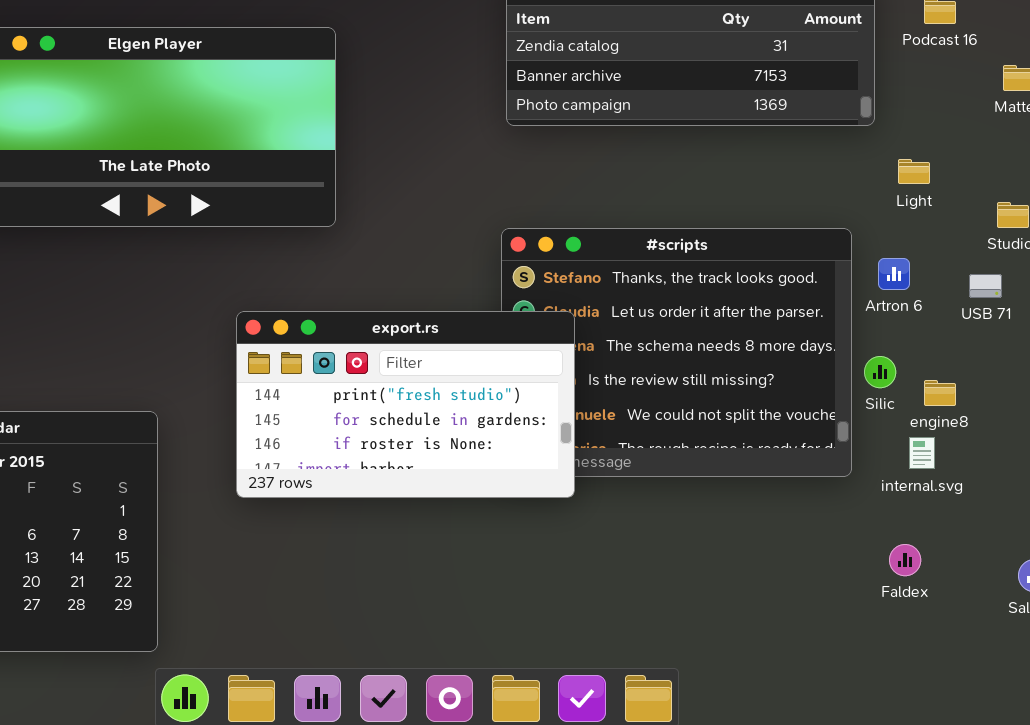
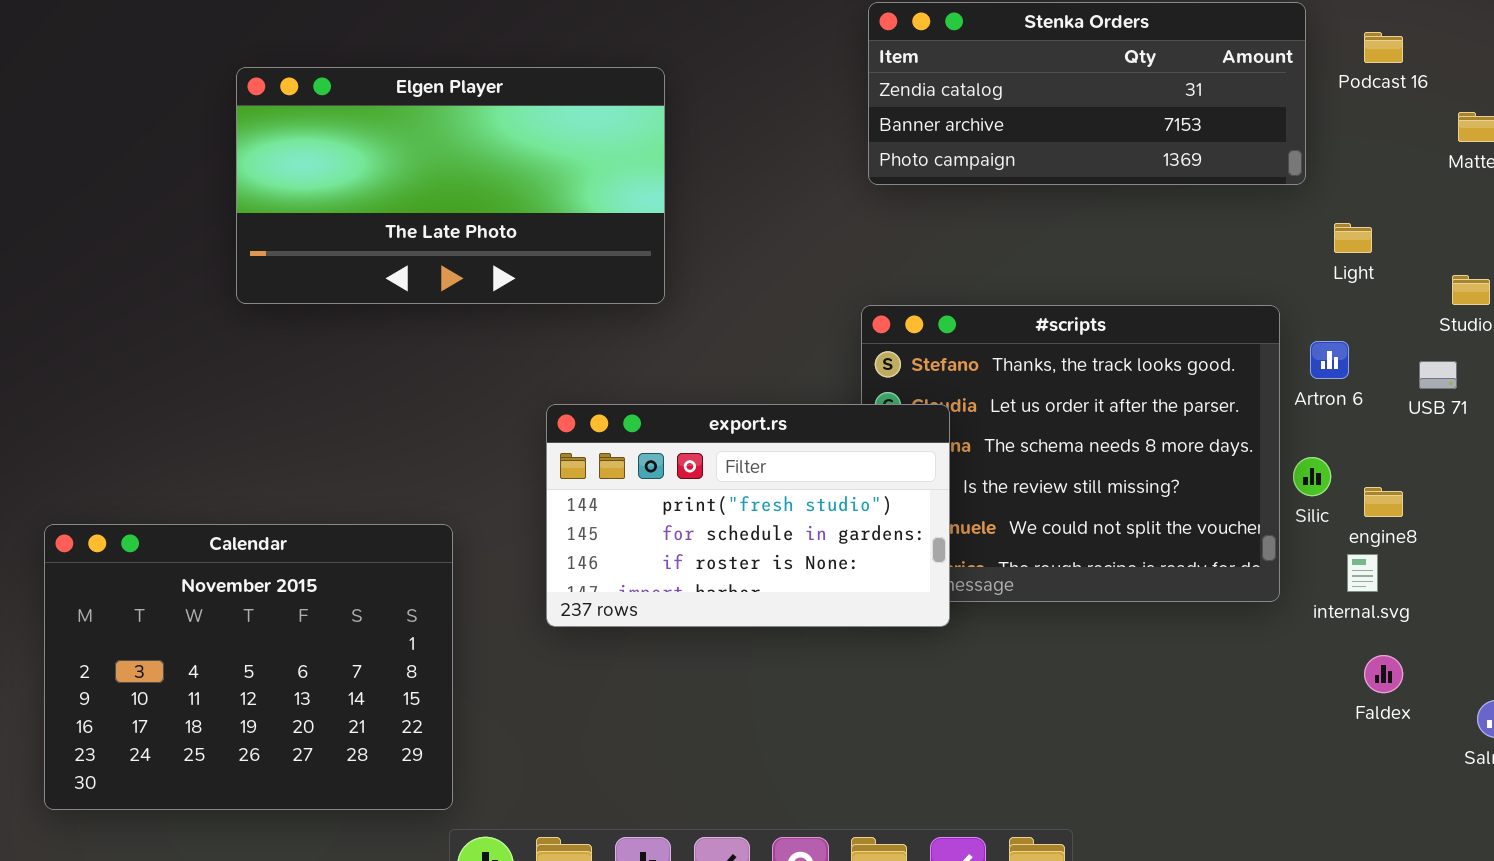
Faldex: [889,544,921,576] -> [1364,655,1403,693], moved

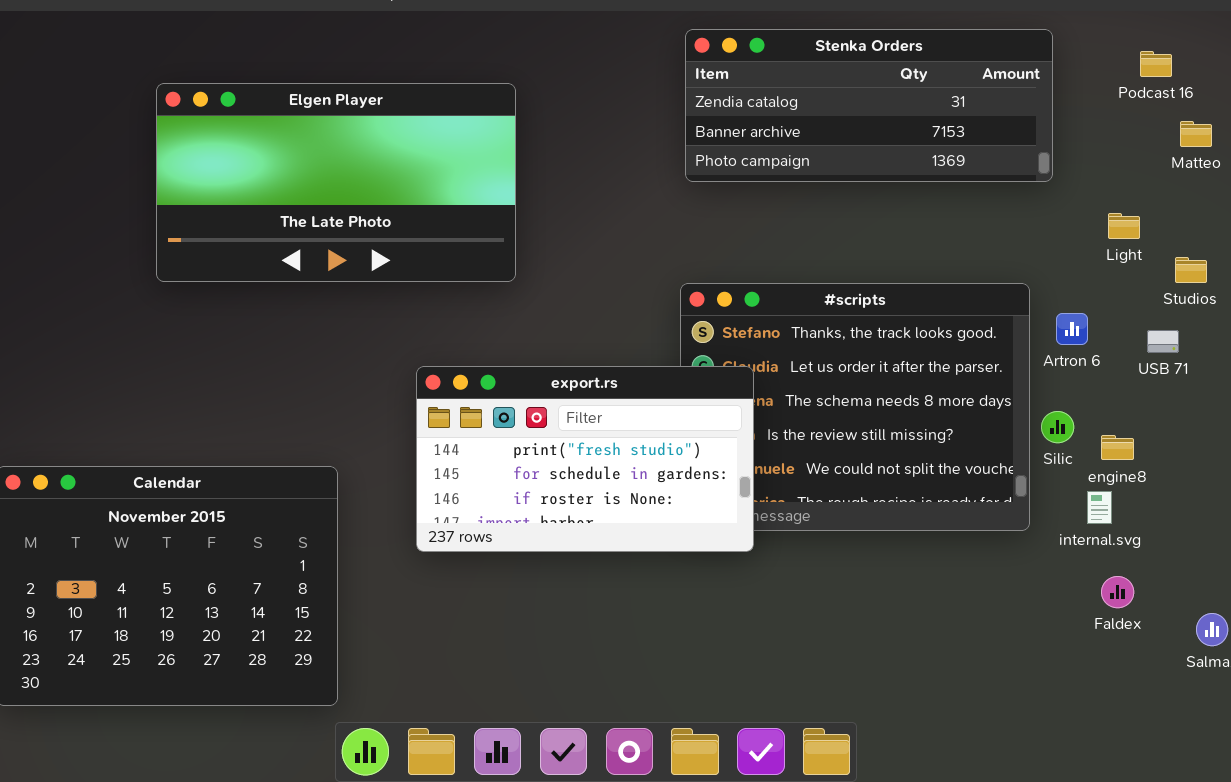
Podcast 16: [1364,32,1403,63] -> [1140,51,1172,77], moved
Light: [1334,223,1372,253] -> [1108,213,1140,239], moved

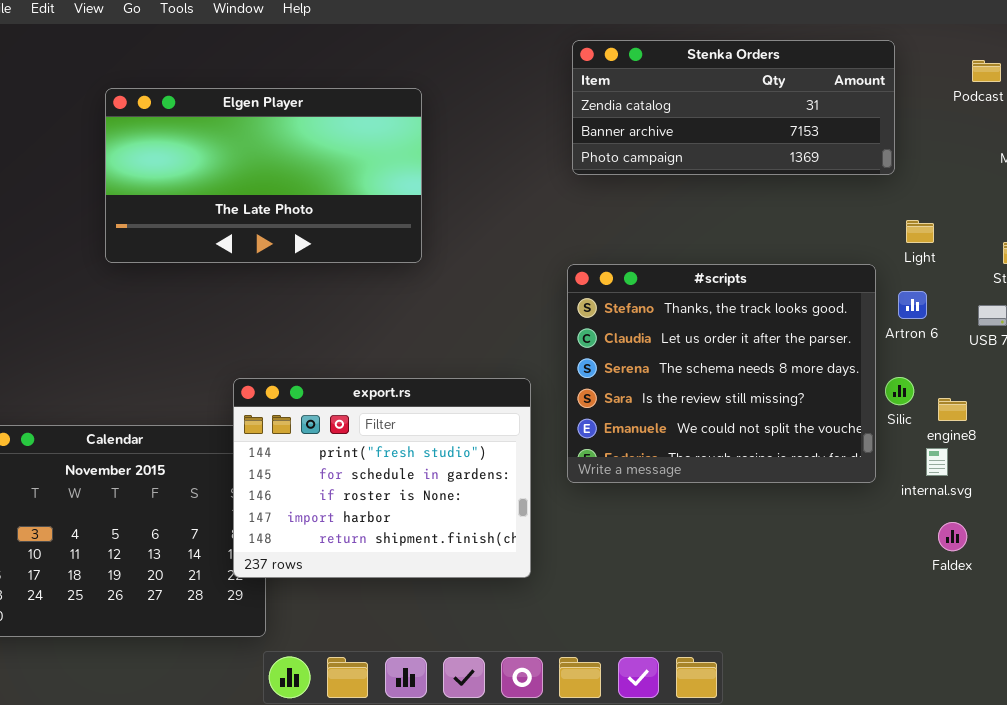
Light: [1108,213,1140,239] -> [906,220,934,243], moved
export.rs: [416,366,754,552] -> [233,378,531,578], moved, resized

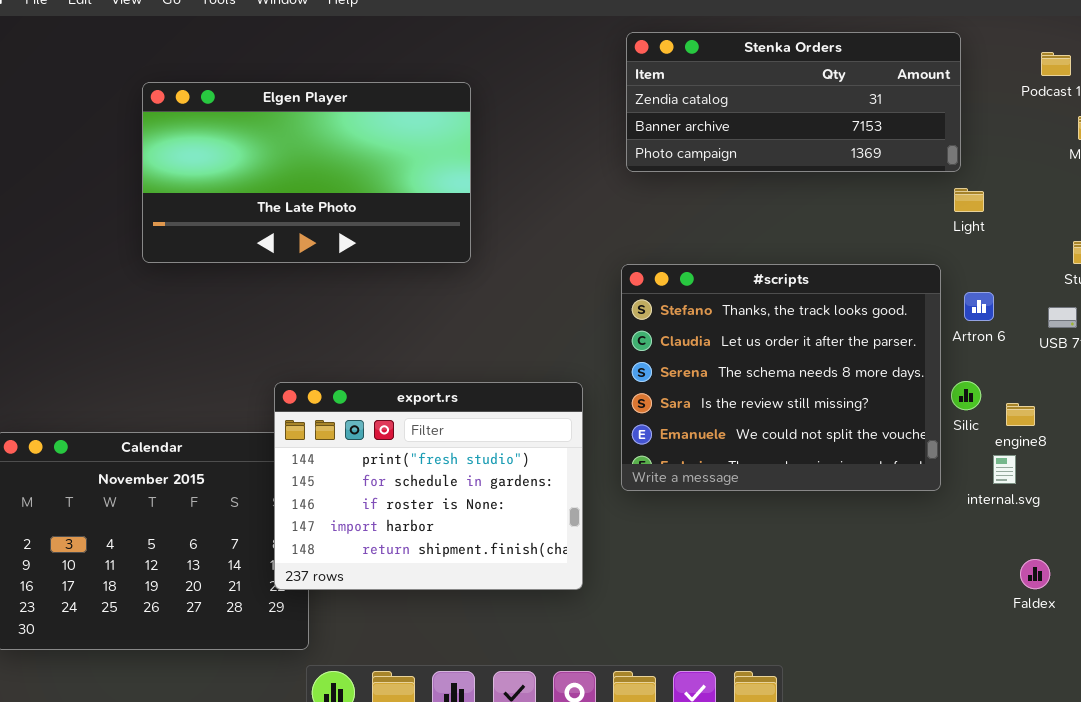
Light: [906,220,934,243] -> [954,188,984,212], moved
Faldex: [938,522,967,551] -> [1020,559,1050,589], moved

